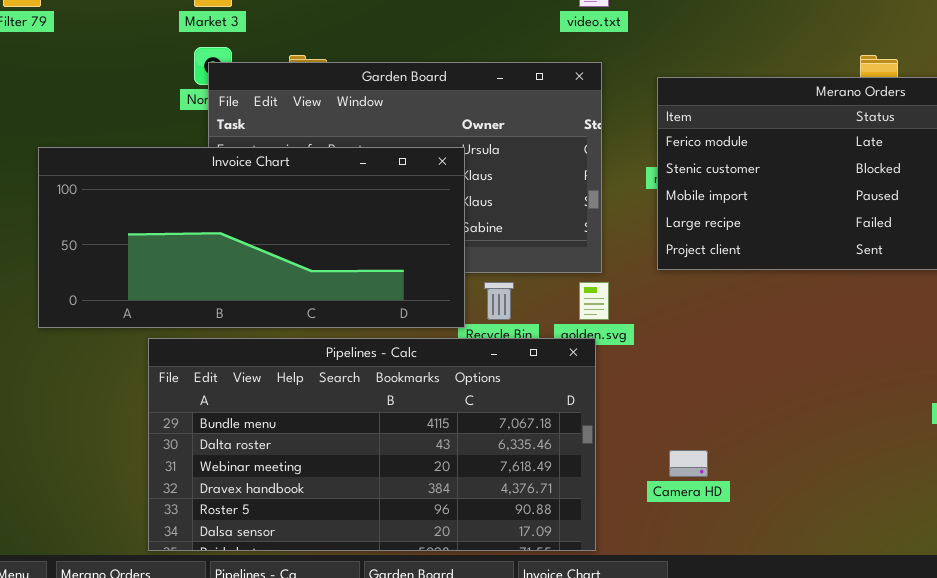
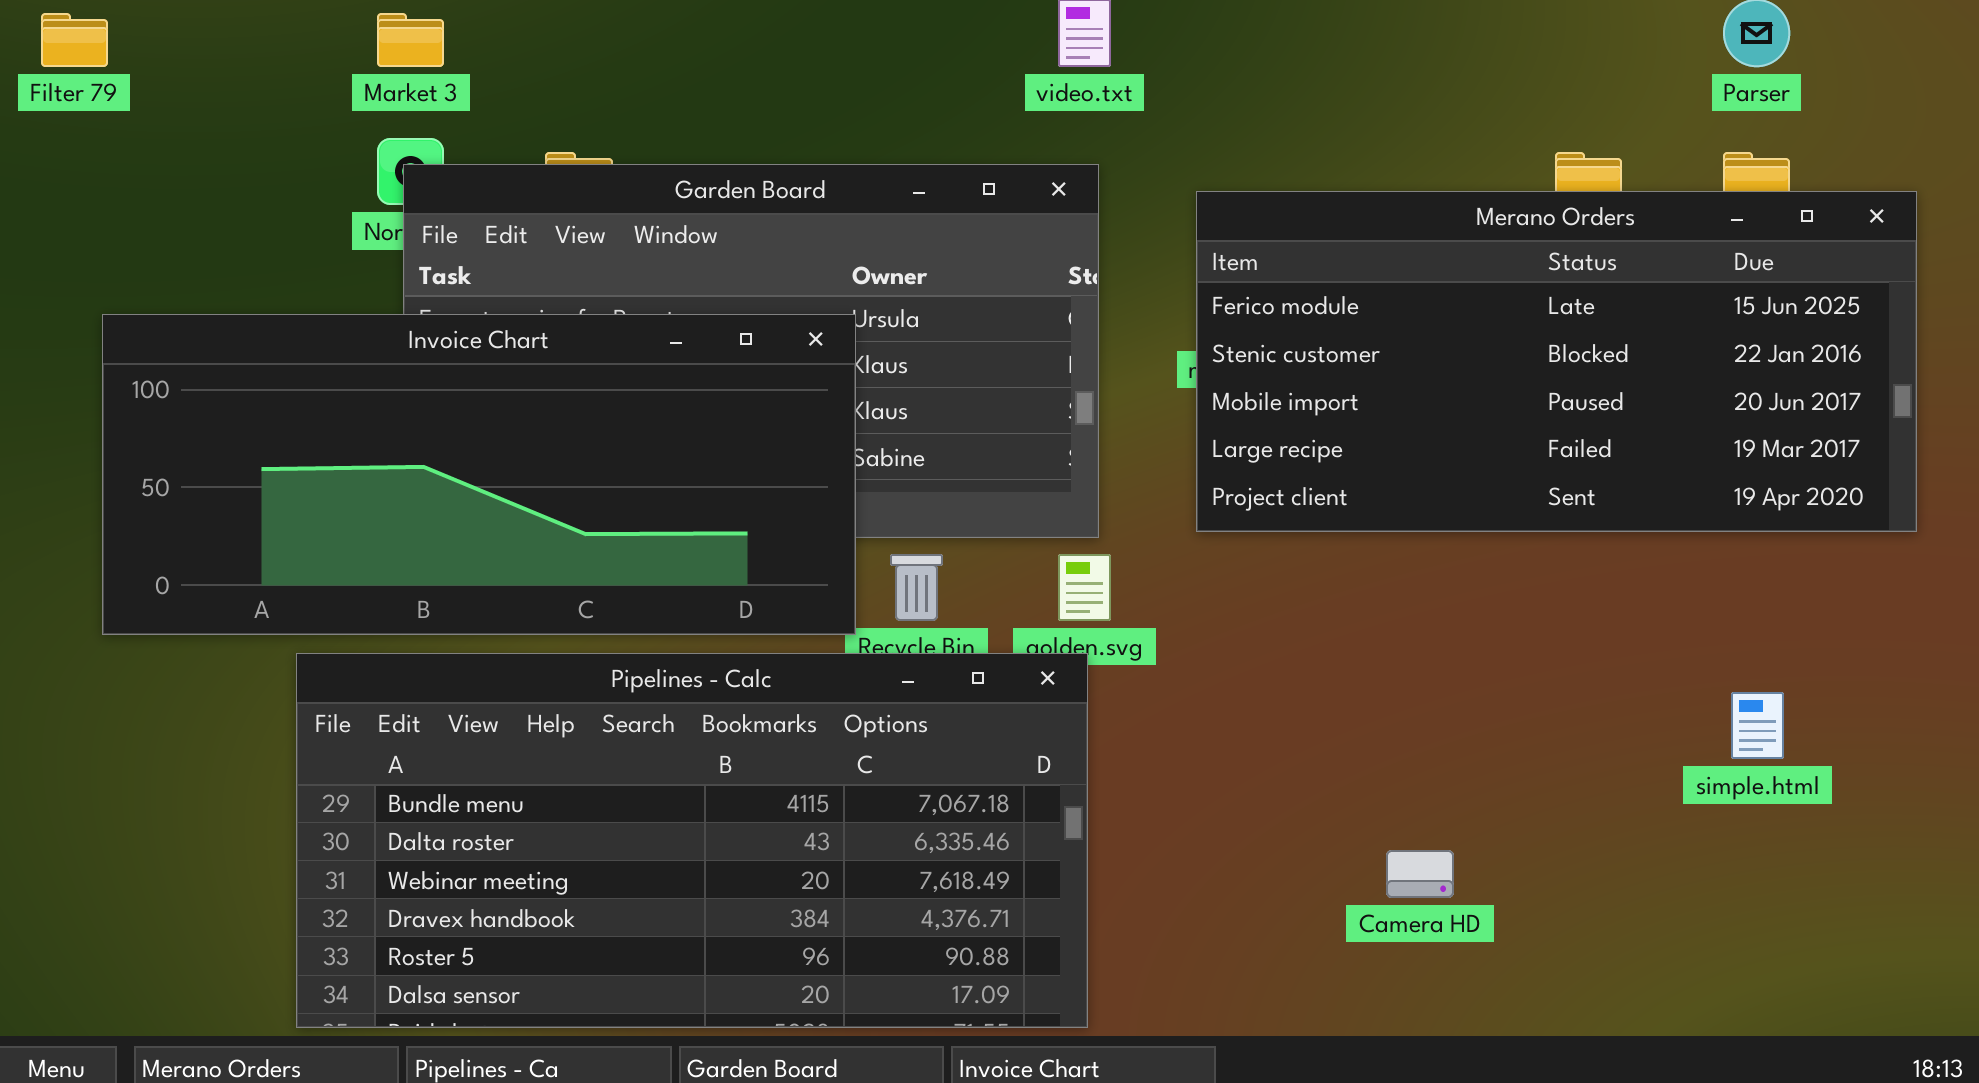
Camera HD: [669,450,708,477] -> [1386,850,1454,898], moved

